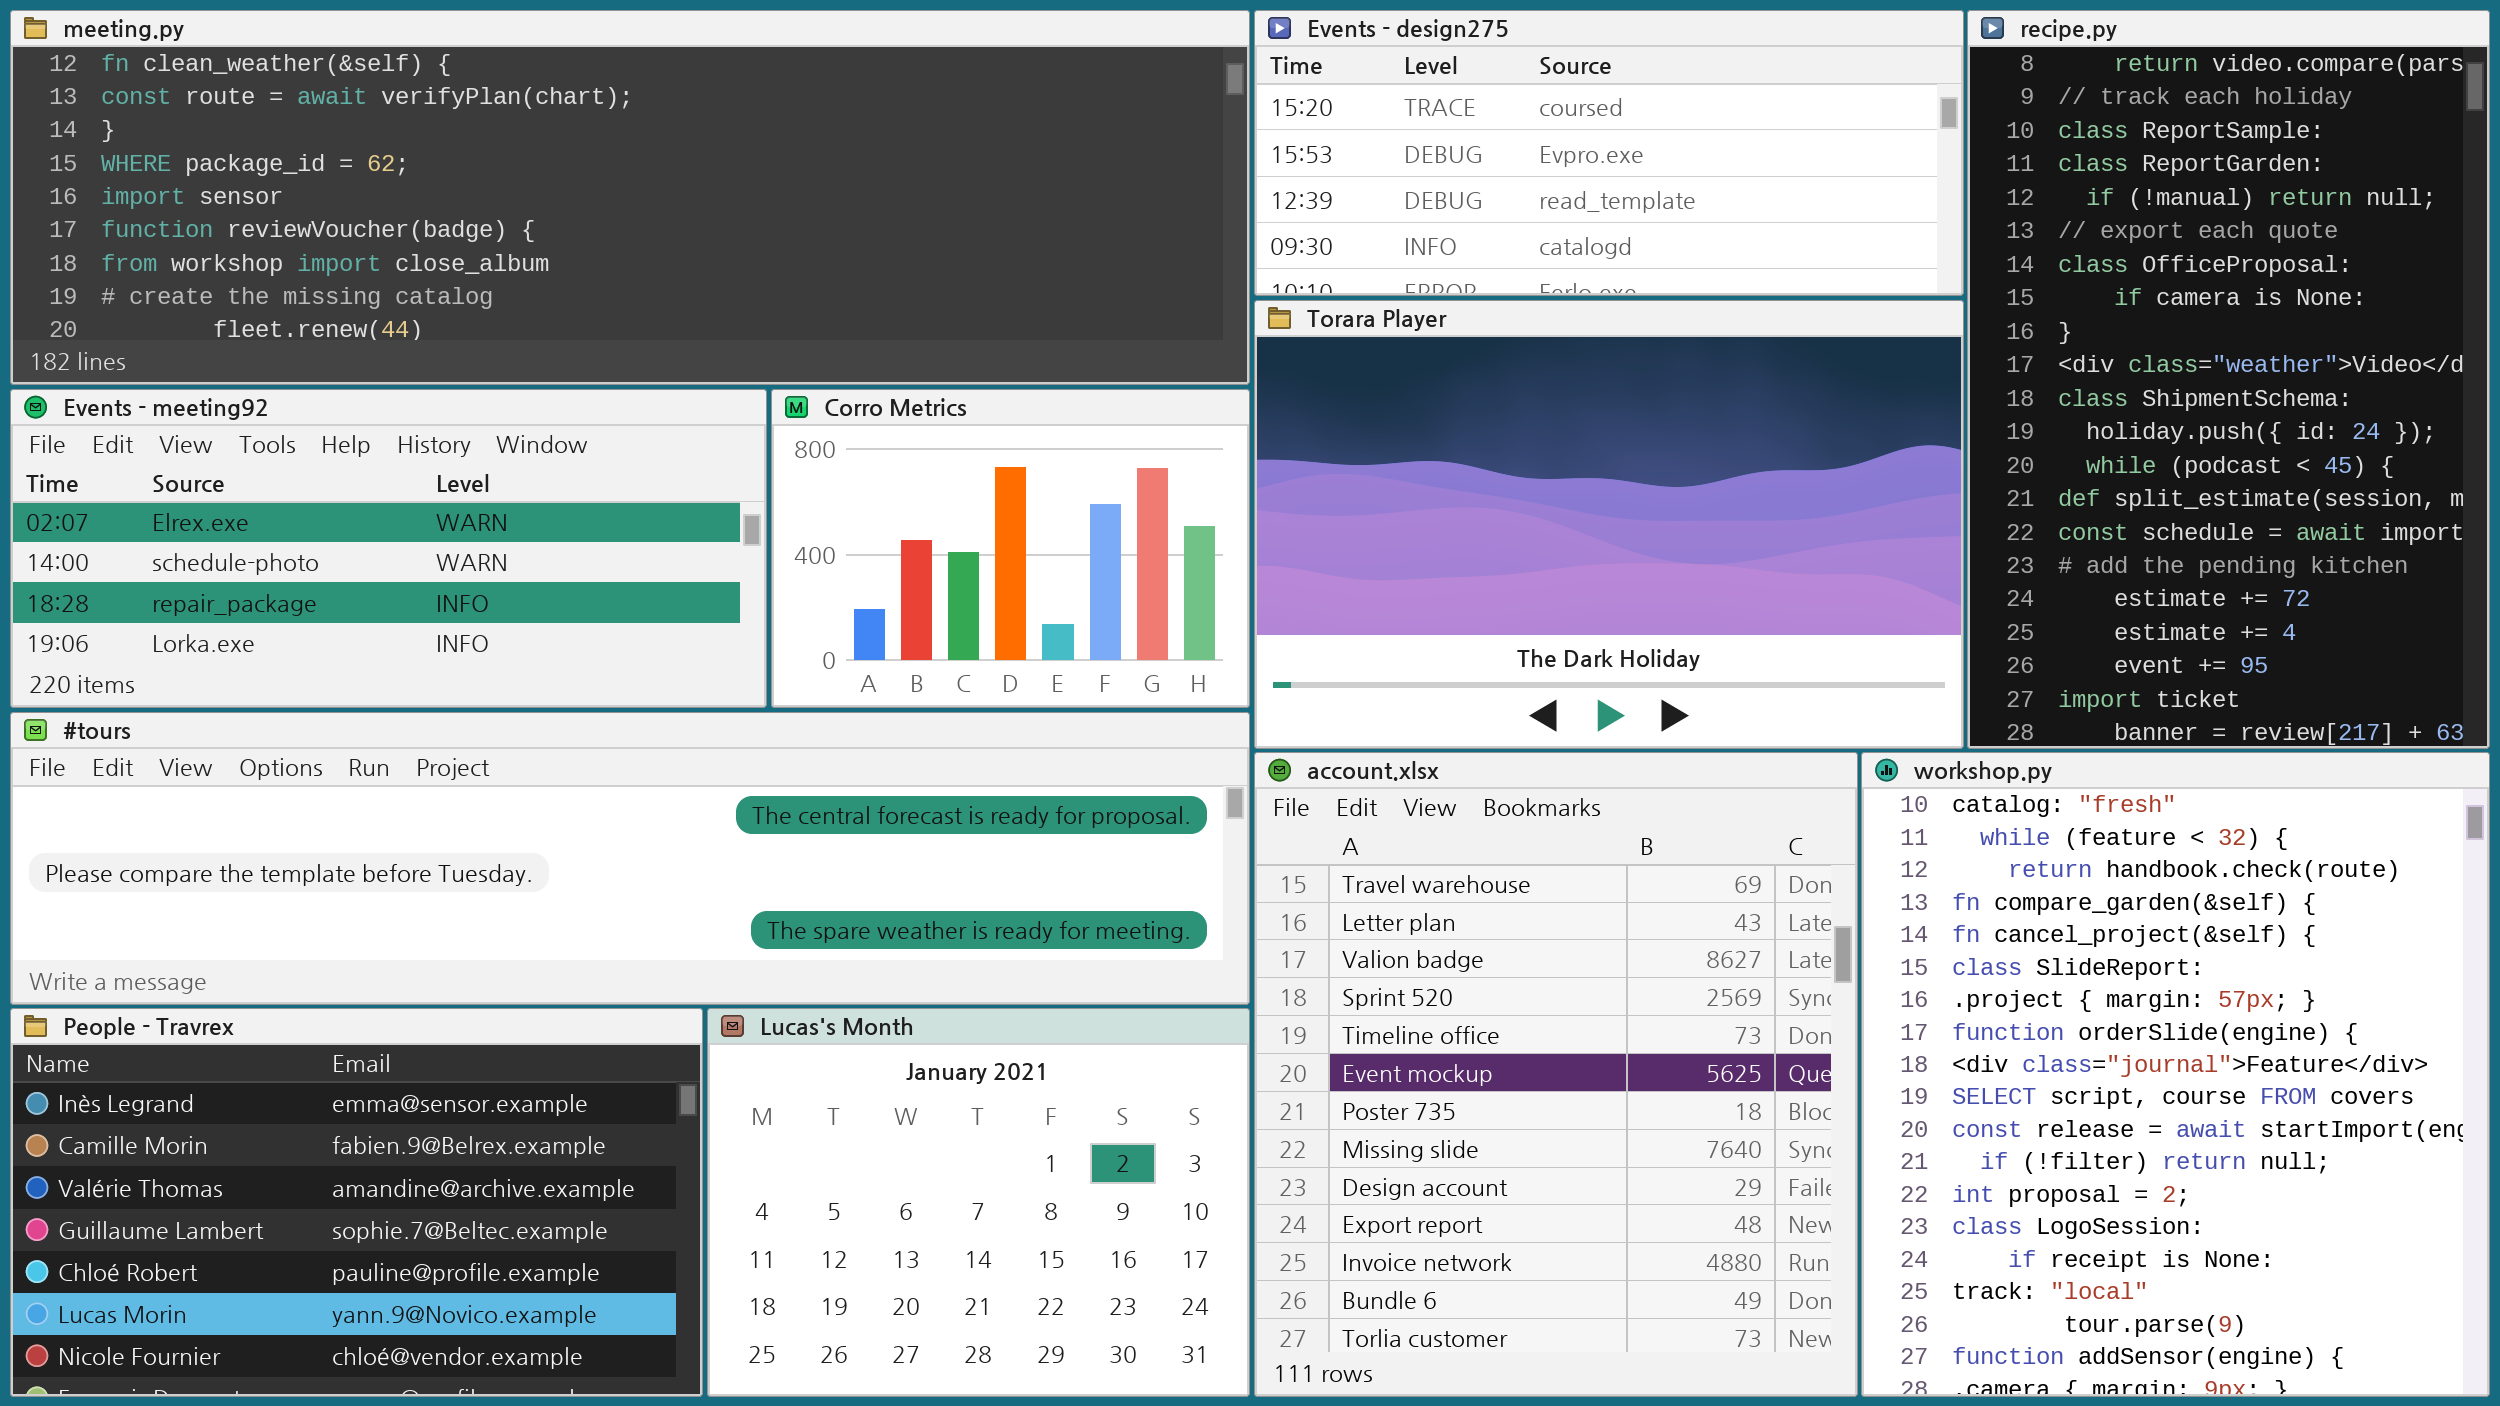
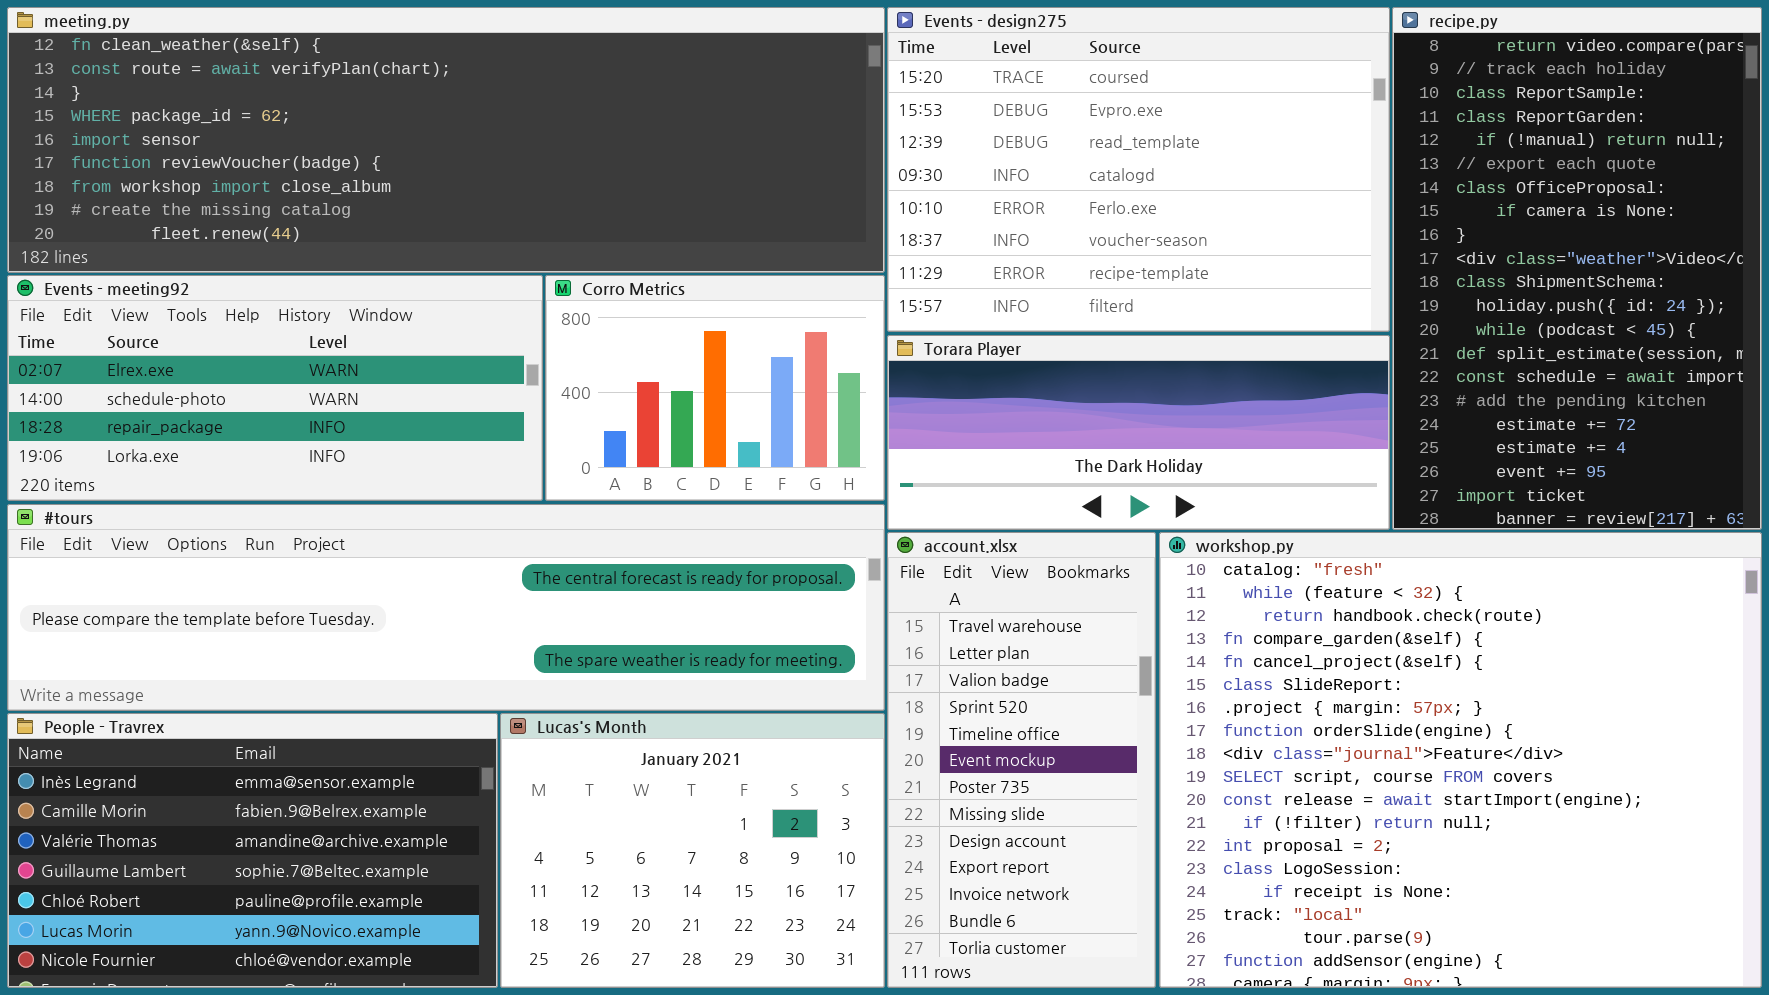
Events - design275: [1254,10,1964,296] -> [887,7,1390,332], resized
Torara Player: [1254,300,1964,749] -> [887,335,1390,530], resized
account.xlsx: [1254,752,1858,1397] -> [887,532,1156,988], resized
workshop.py: [1861,752,2490,1397] -> [1159,532,1762,988], resized

